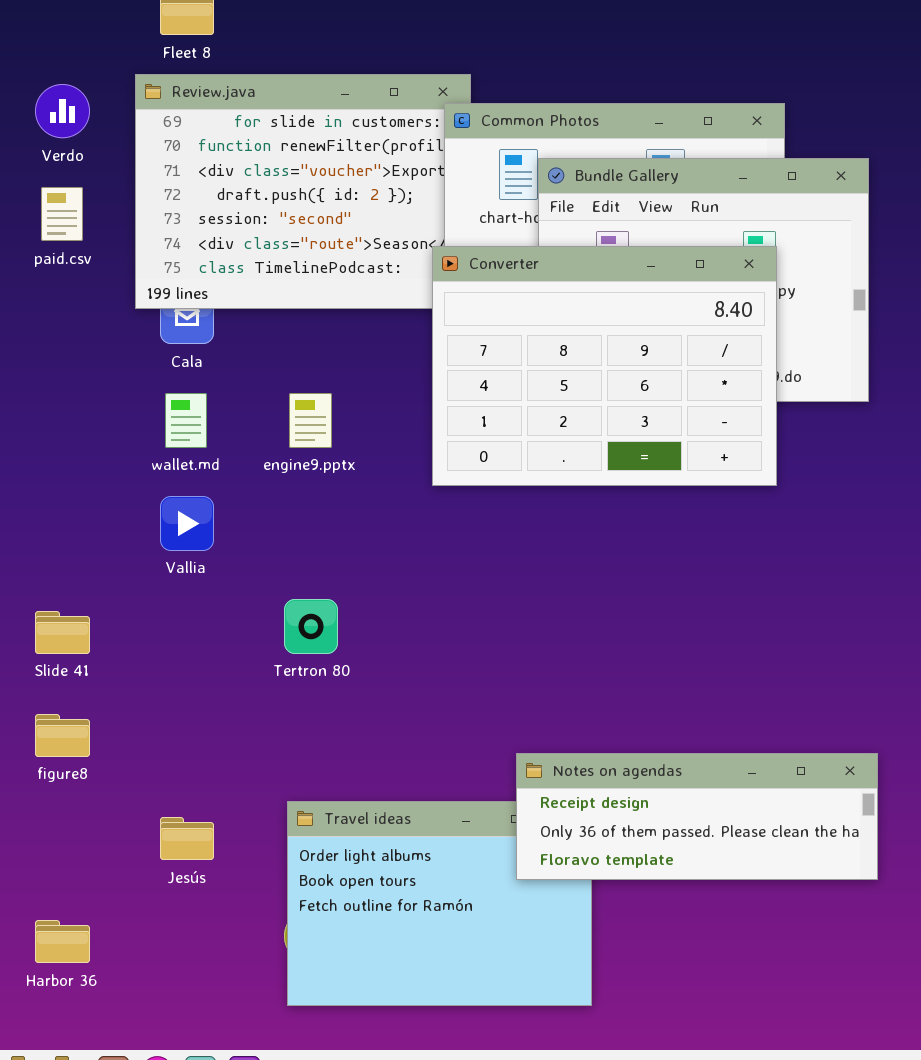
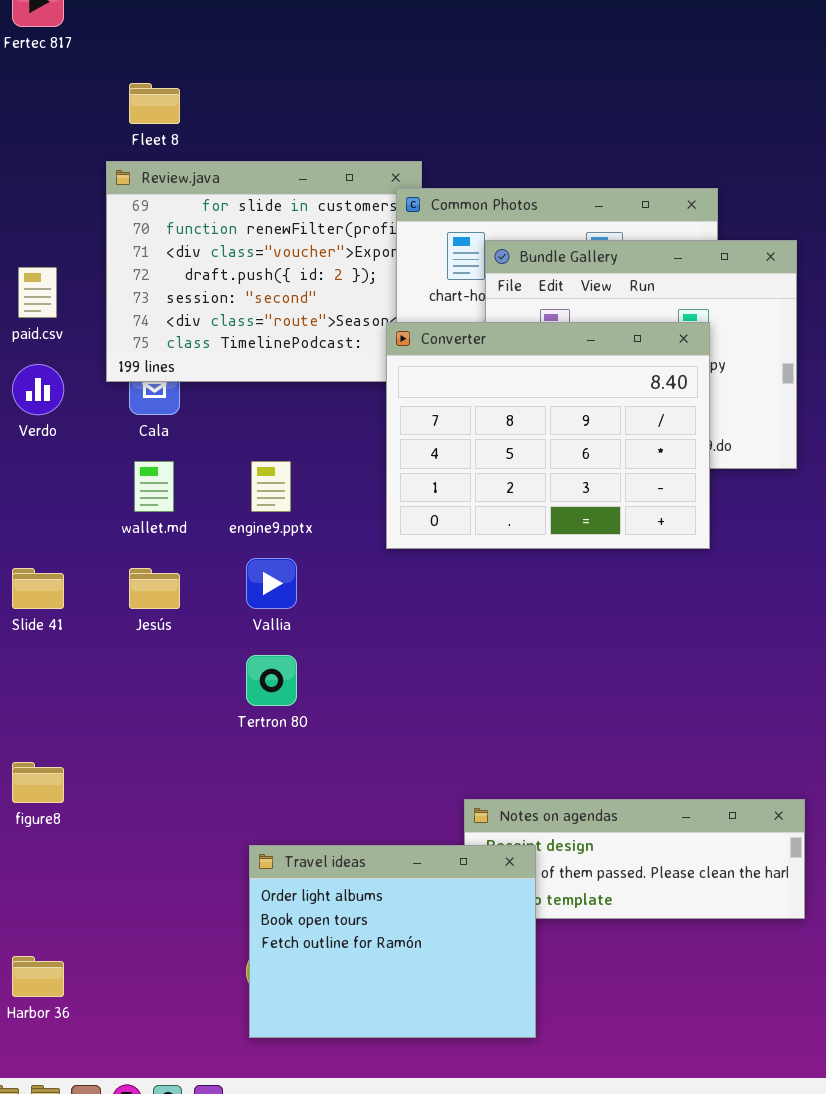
Verdo: [35,84,90,138] -> [12,364,64,415], moved
Vallia: [160,496,214,551] -> [246,558,297,609], moved
Slide 41: [35,611,90,654] -> [12,568,64,609], moved
Travel ideas: [287,801,592,1006] -> [249,845,536,1038], raised
Jesús: [160,817,214,860] -> [129,568,180,609], moved

